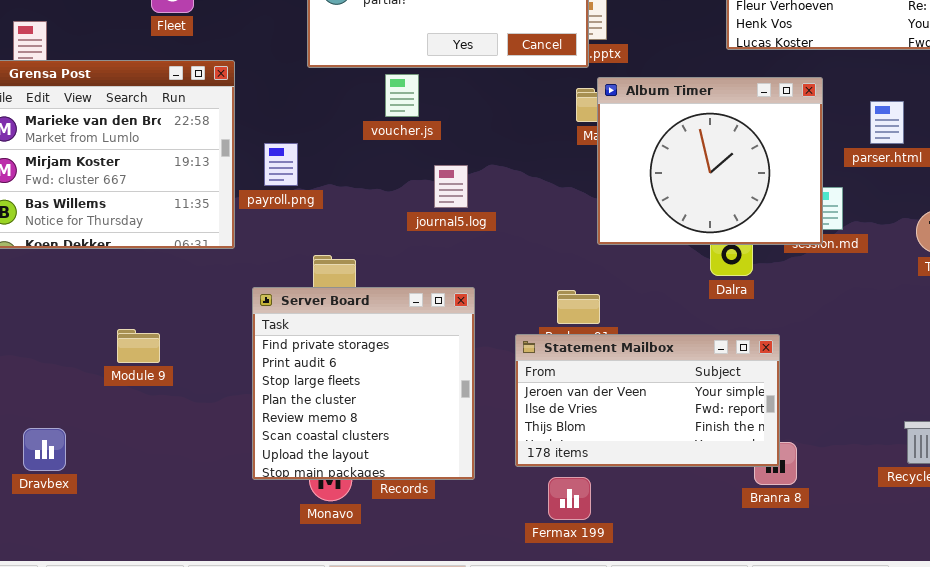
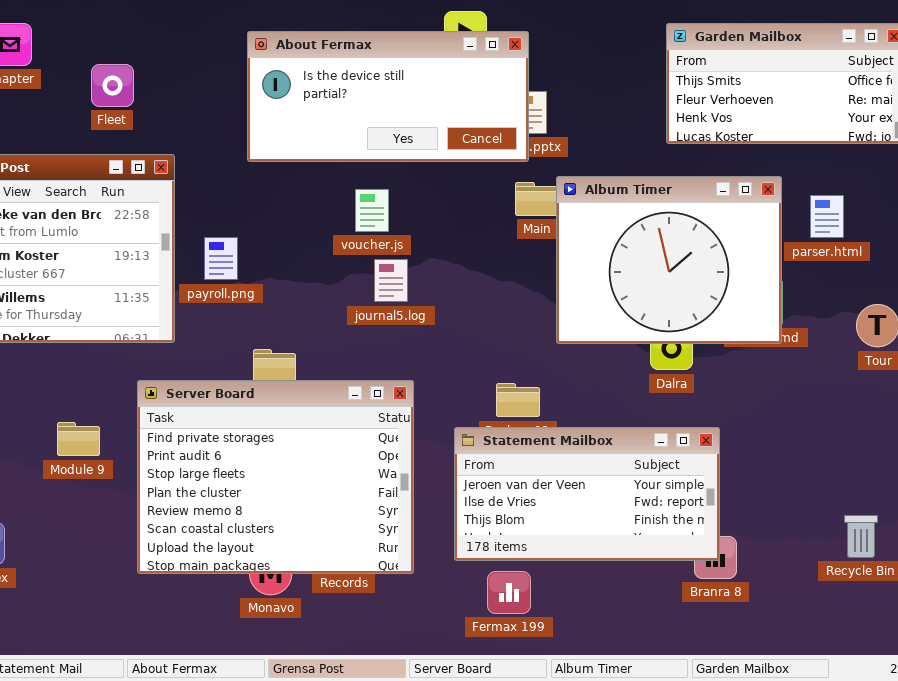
voucher.js: [385,74,419,117] -> [355,189,389,232], moved
Album Timer: [597,77,823,245] -> [556,176,782,344], moved
Server Board: [252,287,475,480] -> [137,380,414,574], resized

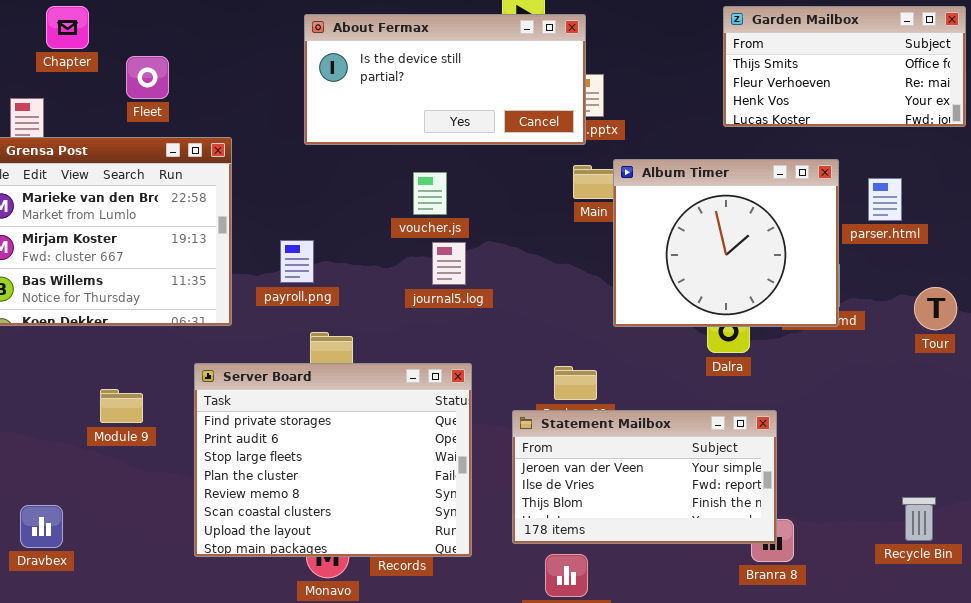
Fleet: [91,64,134,107] -> [126,56,169,99], moved
payroll.png: [204,237,238,280] -> [280,240,314,283], moved
Module 9: [57,422,100,456] -> [100,389,143,423], moved

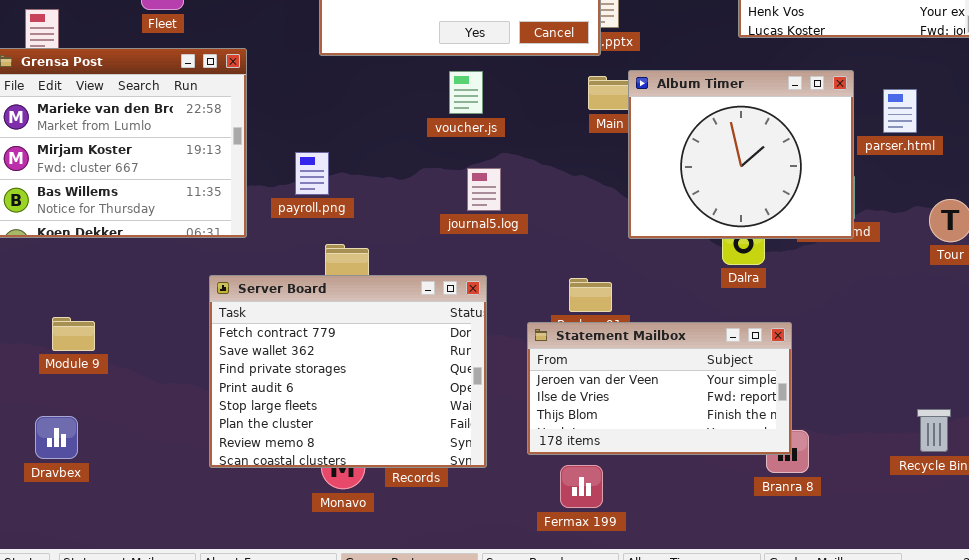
voucher.js: [413,172,447,215] -> [449,71,483,114], moved
journal5.log: [432,242,466,285] -> [467,168,501,211], moved
Server Board: [194,363,472,557] -> [209,275,487,468], scrolled up 2 rows
Module 9: [100,389,143,423] -> [52,317,95,351], moved

